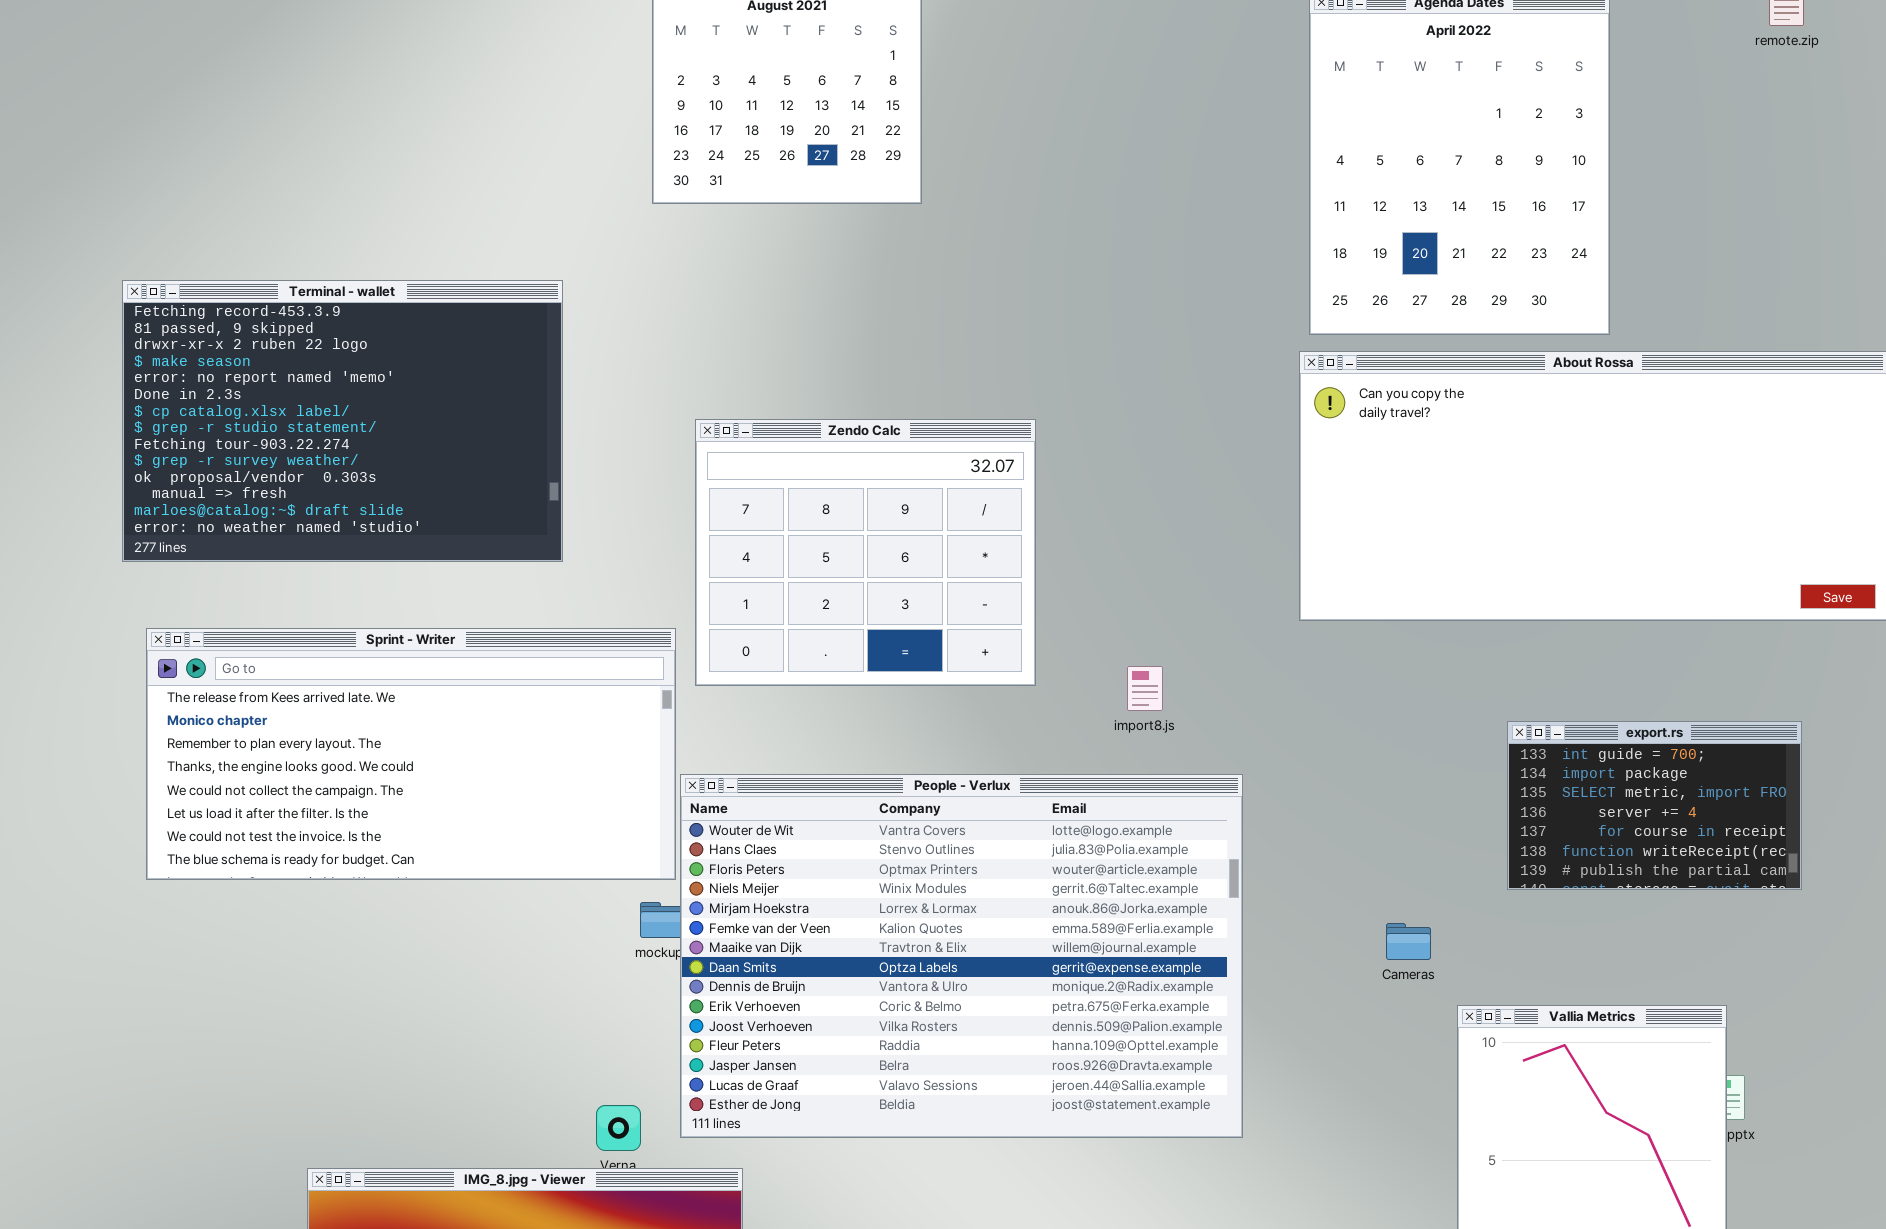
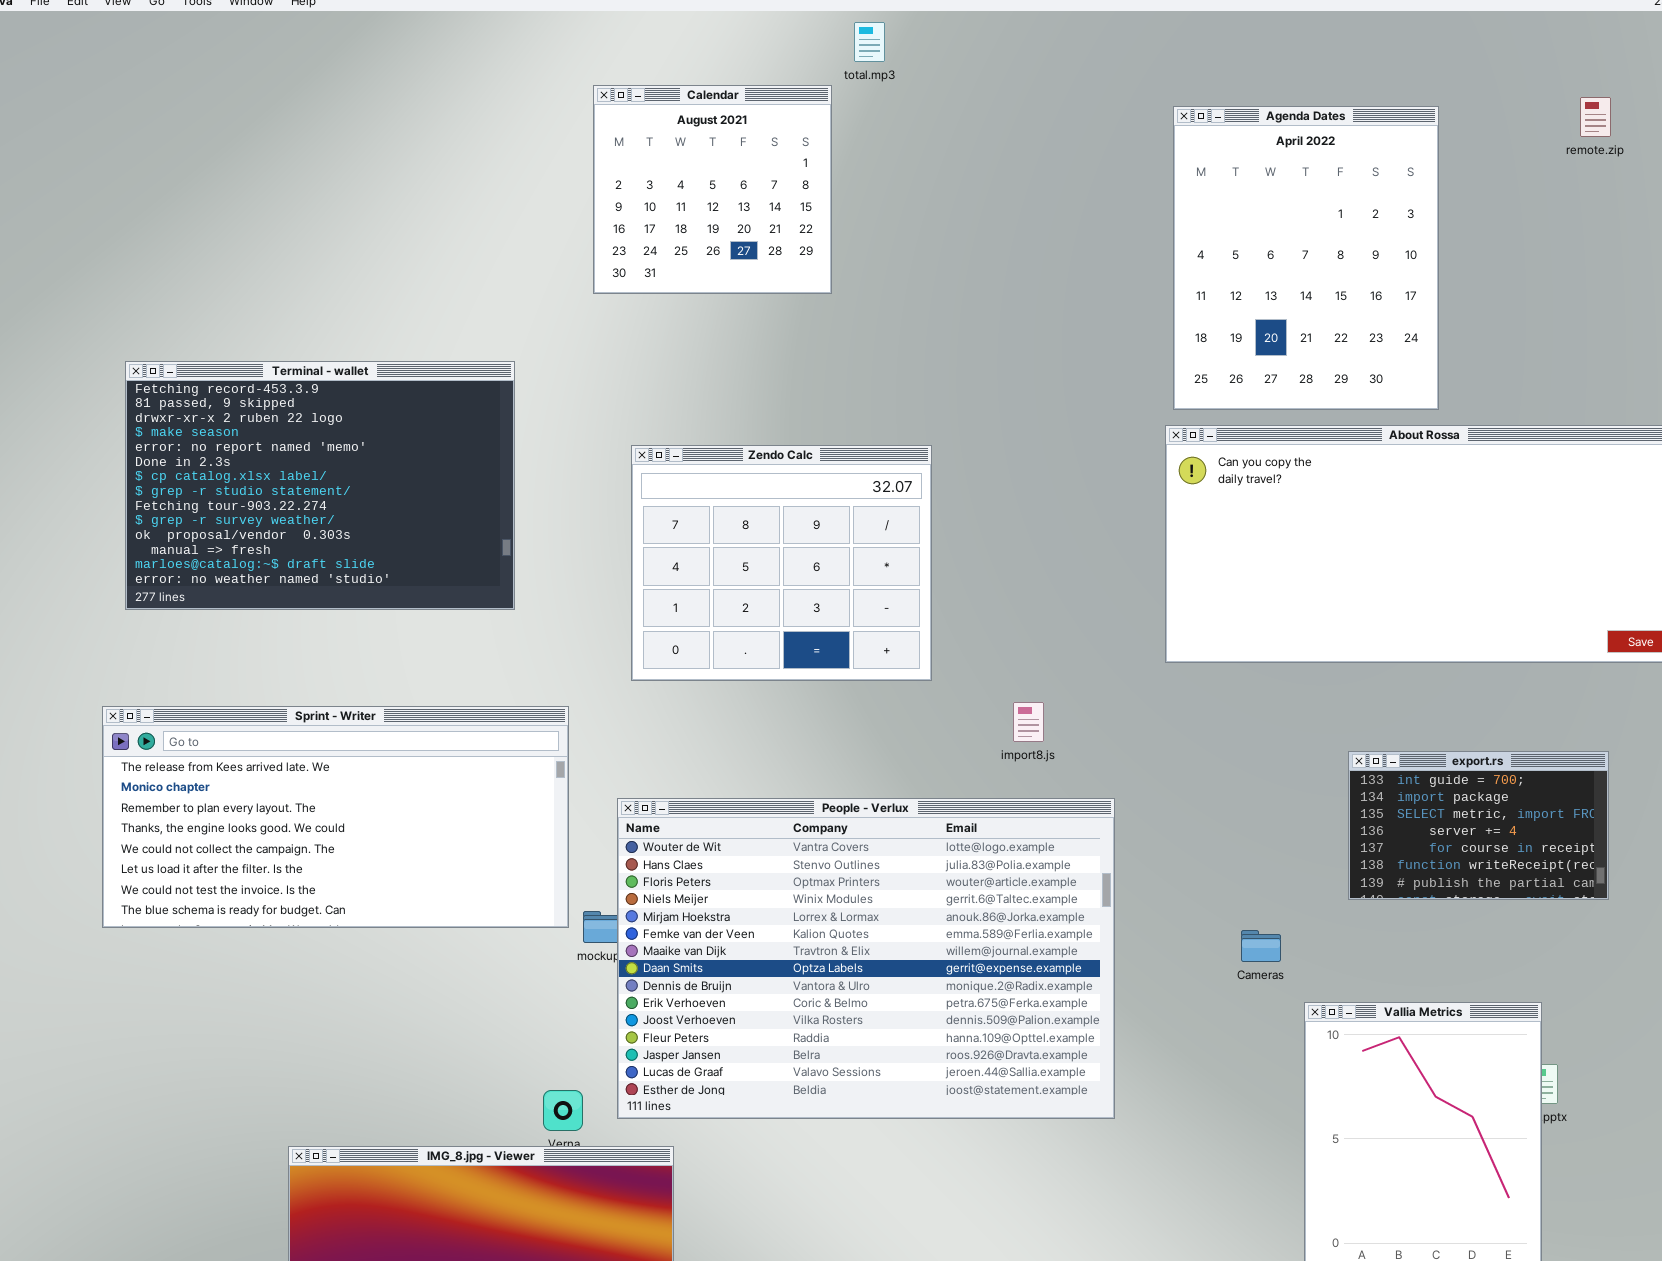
Zendo Calc: [695,419,1036,686] -> [631,445,932,681], moved
Sprint - Writer: [146,628,676,880] -> [102,706,569,928], moved

